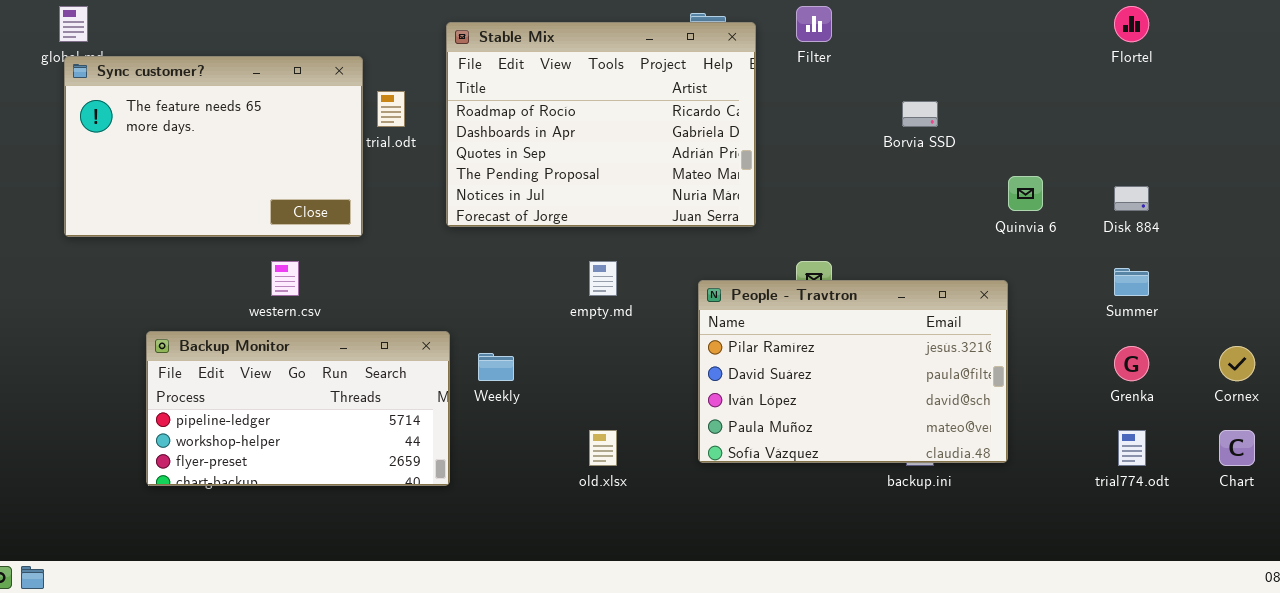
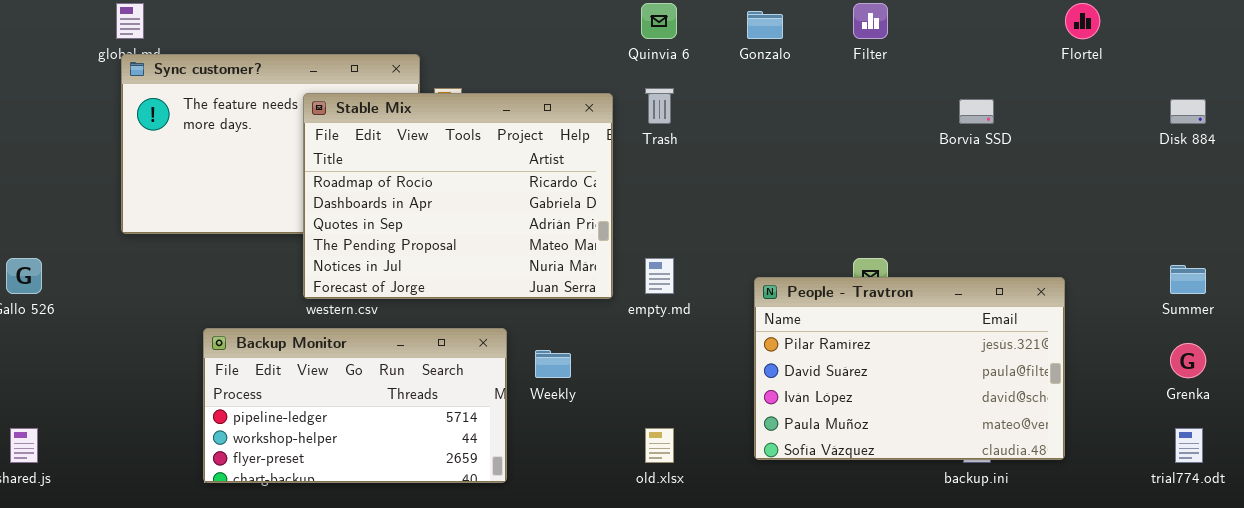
Flortel: [1114,6,1149,42] -> [1065,3,1100,39], moved
Stable Mix: [446,22,756,227] -> [303,93,613,299], moved
Quinvia 6: [1008,176,1043,211] -> [641,3,677,39], moved
Disk 884: [1114,186,1149,211] -> [1170,99,1206,124], moved

